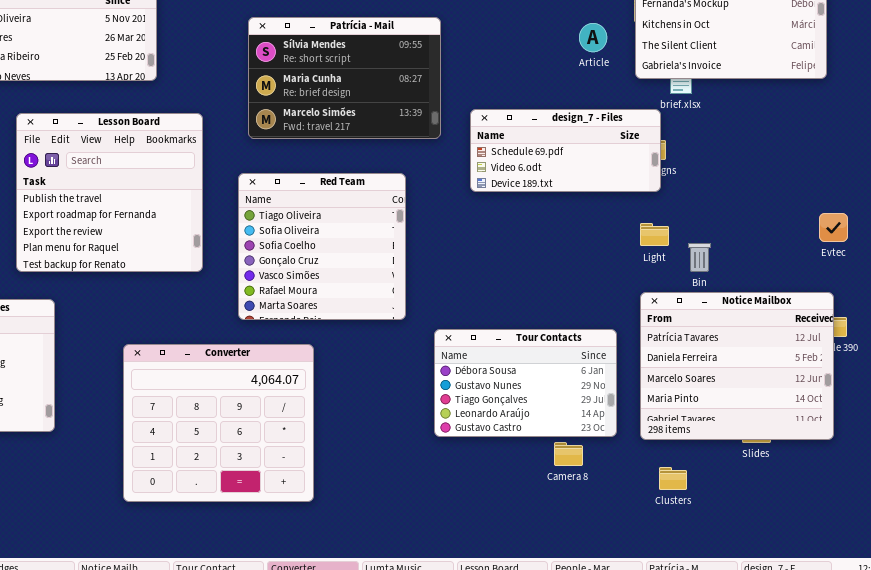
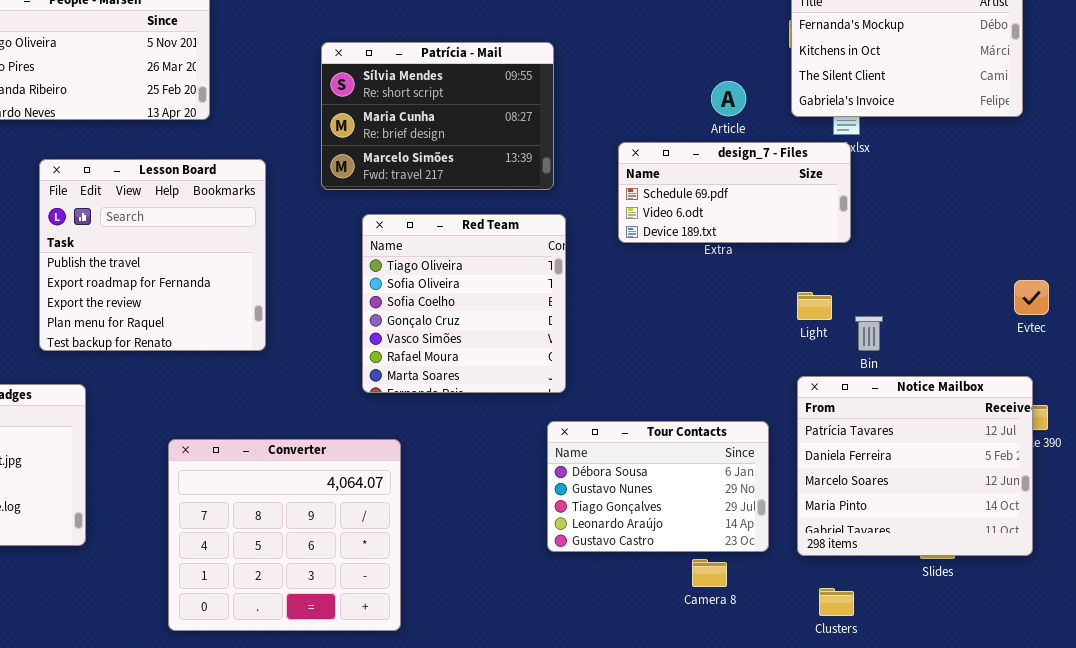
Article: [579,23,607,52] -> [711,81,746,116], moved
design_7 - Files: [470,109,661,192] -> [618,142,851,243], moved
Red Team: [238,173,406,320] -> [362,214,566,393], moved

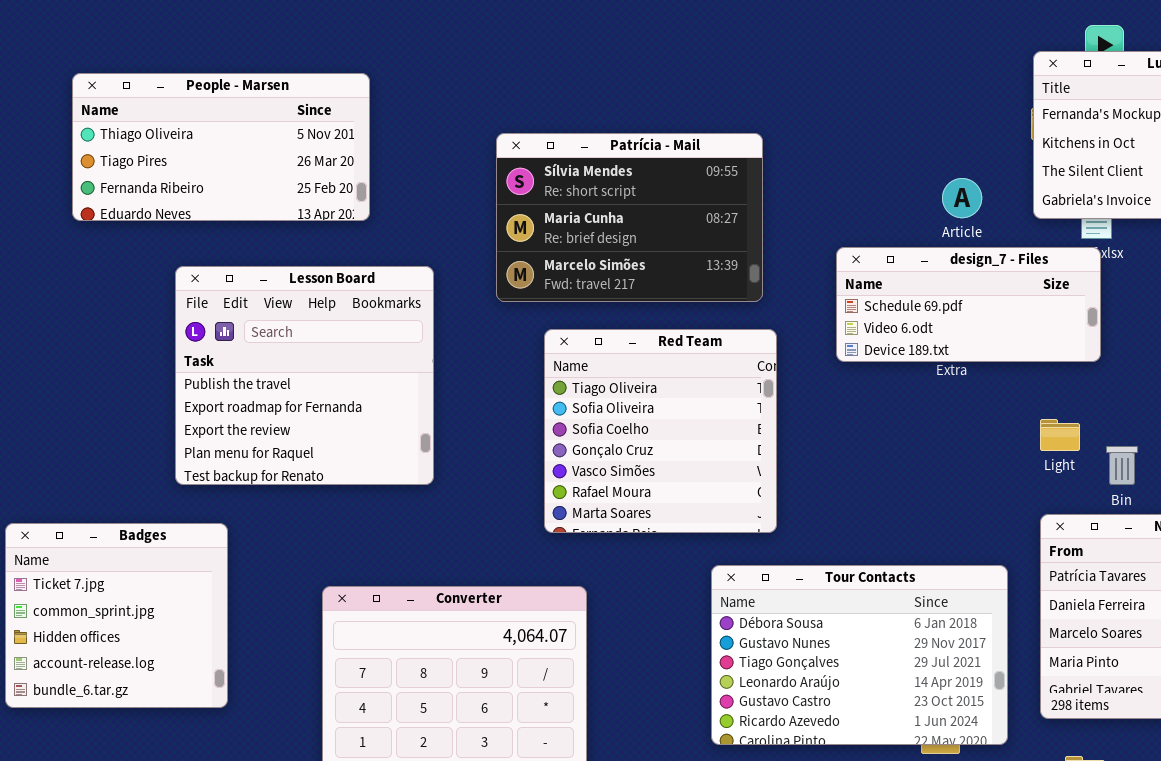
Tour Contacts: [547,421,769,552] -> [711,565,1008,745], resized

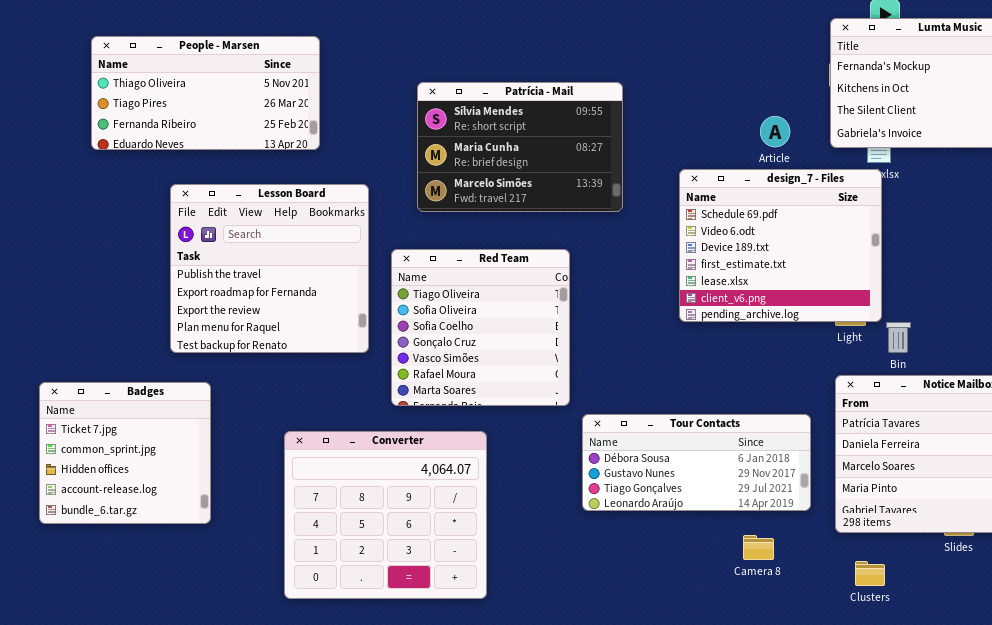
design_7 - Files: [836,247,1101,362] -> [679,169,882,322], resized
Red Team: [544,329,777,533] -> [391,249,570,406], moved
Tour Contacts: [711,565,1008,745] -> [582,414,811,511], resized

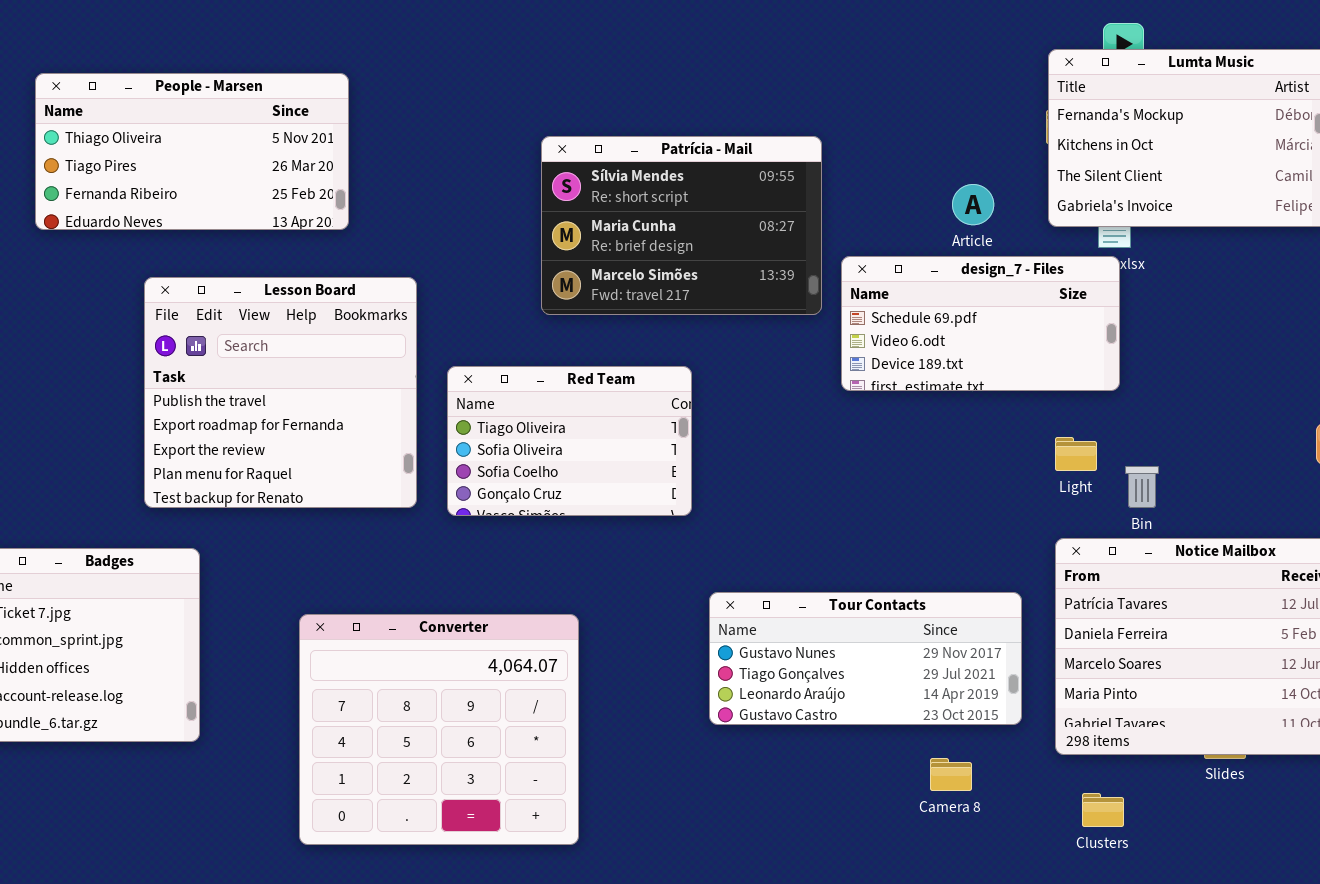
Patrícia - Mail: [417,82,623,212] -> [541,136,822,315], moved
design_7 - Files: [679,169,882,322] -> [841,256,1120,391], resized
Red Team: [391,249,570,406] -> [447,366,692,516], resized
Tour Contacts: [582,414,811,511] -> [709,592,1022,725], scrolled down 1 row

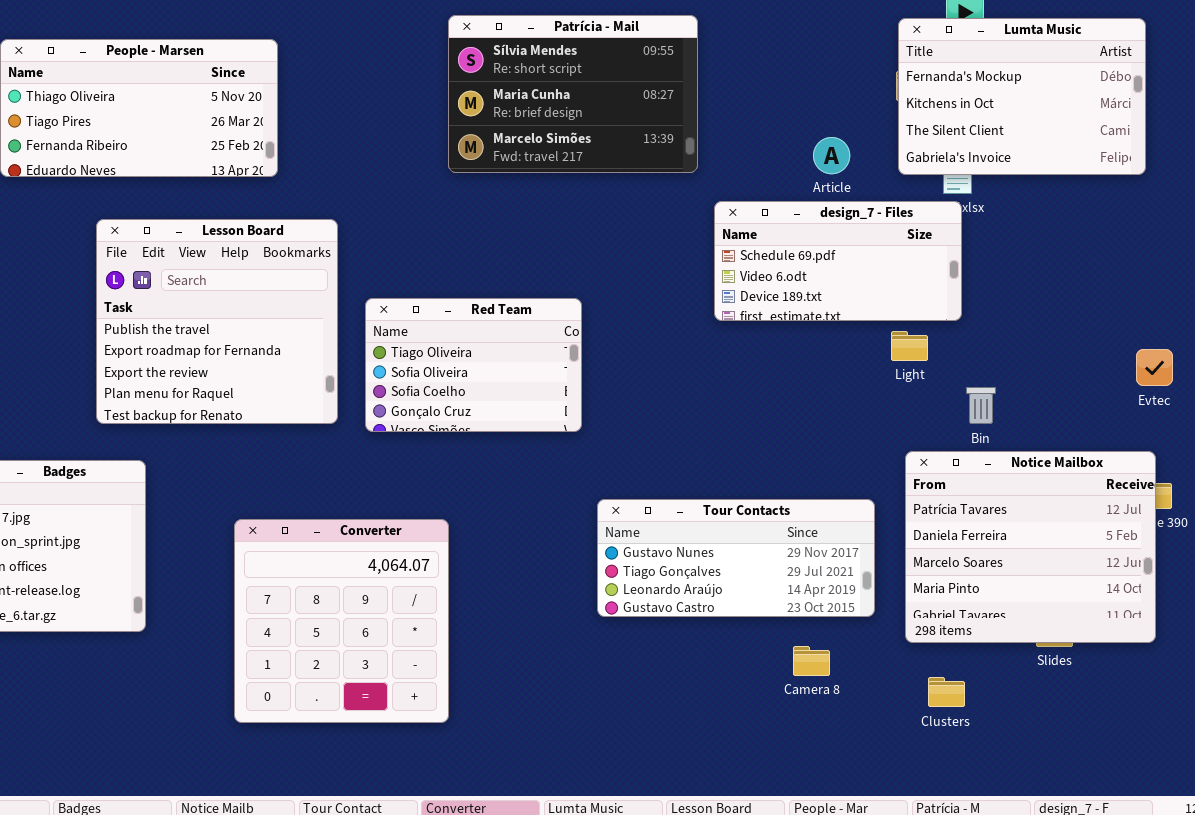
Patrícia - Mail: [541,136,822,315] -> [448,15,698,173], moved
Light: [1055,437,1097,471] -> [891,331,928,361], moved
Converter: [299,614,579,845] -> [234,519,449,723], resized

